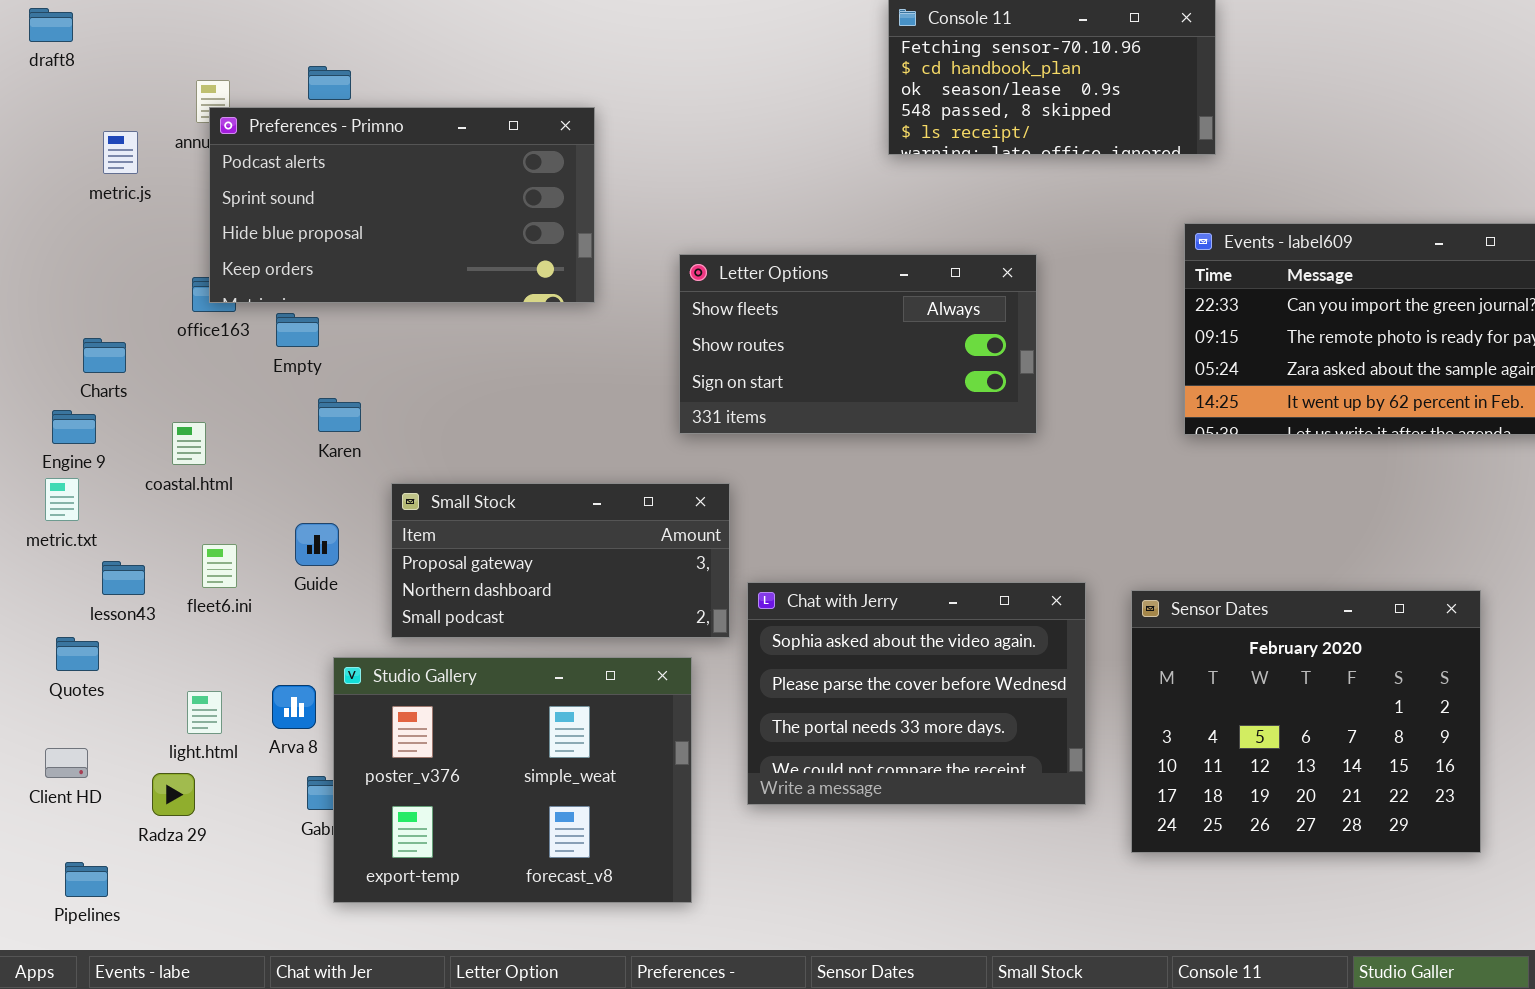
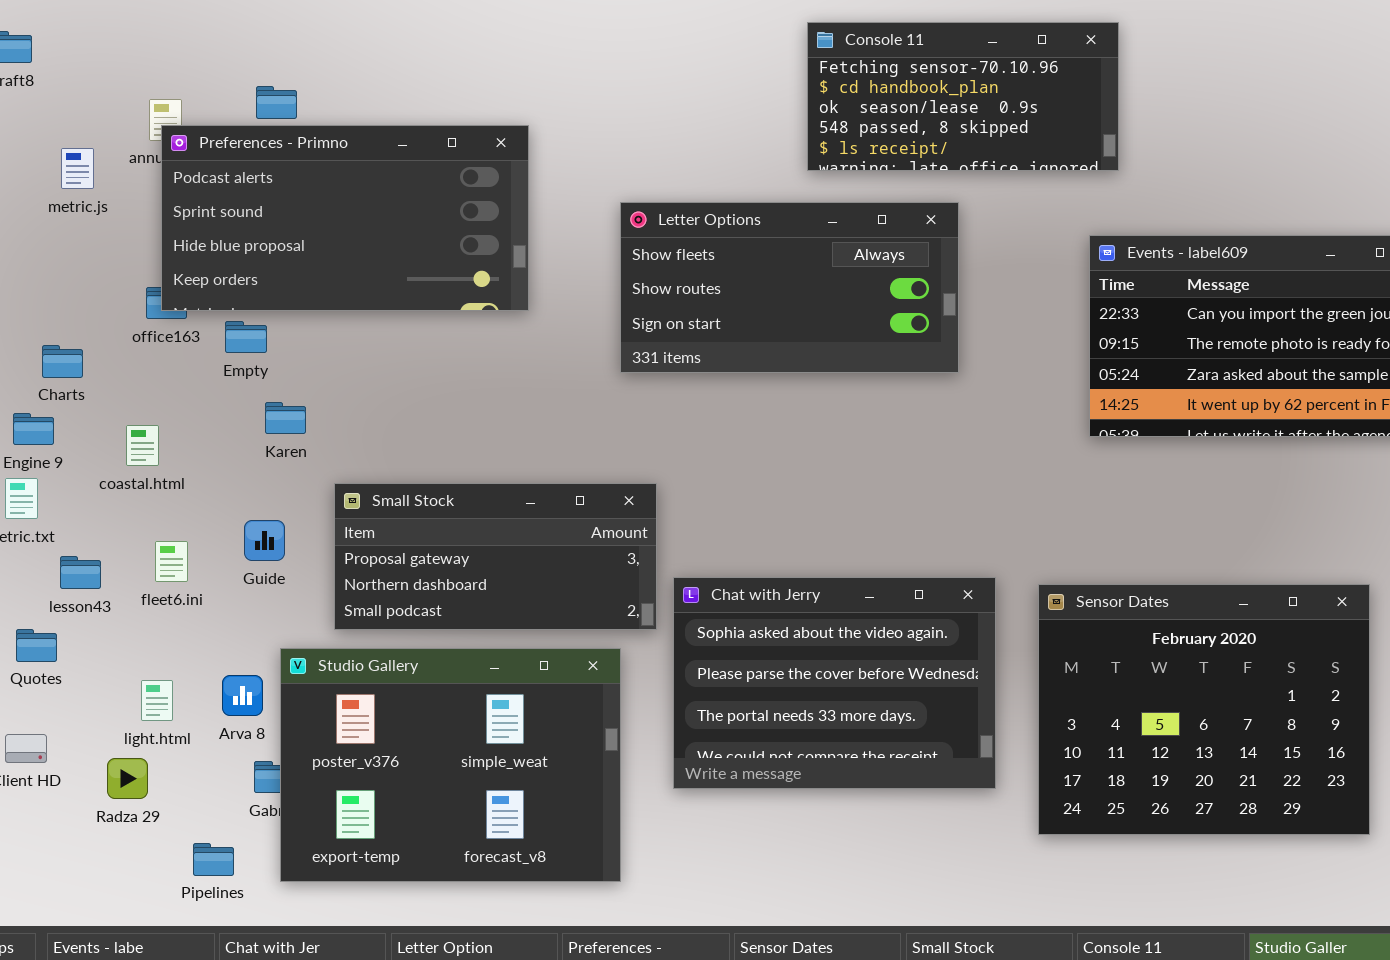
Letter Options: [679,254,1037,434] -> [620,202,959,373], moved
Pipelines: [65,862,108,897] -> [193,843,234,876], moved

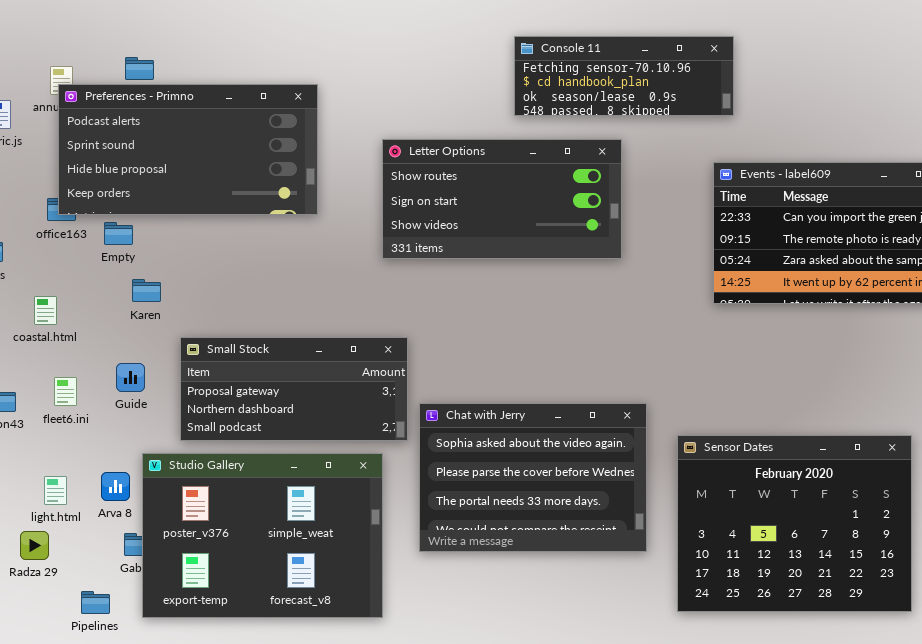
Console 11: [807,22,1119,171] -> [514,36,734,116], resized
Letter Options: [620,202,959,373] -> [382,139,622,259], scrolled down 1 row
Sensor Dates: [1038,584,1370,835] -> [677,435,912,612], moved

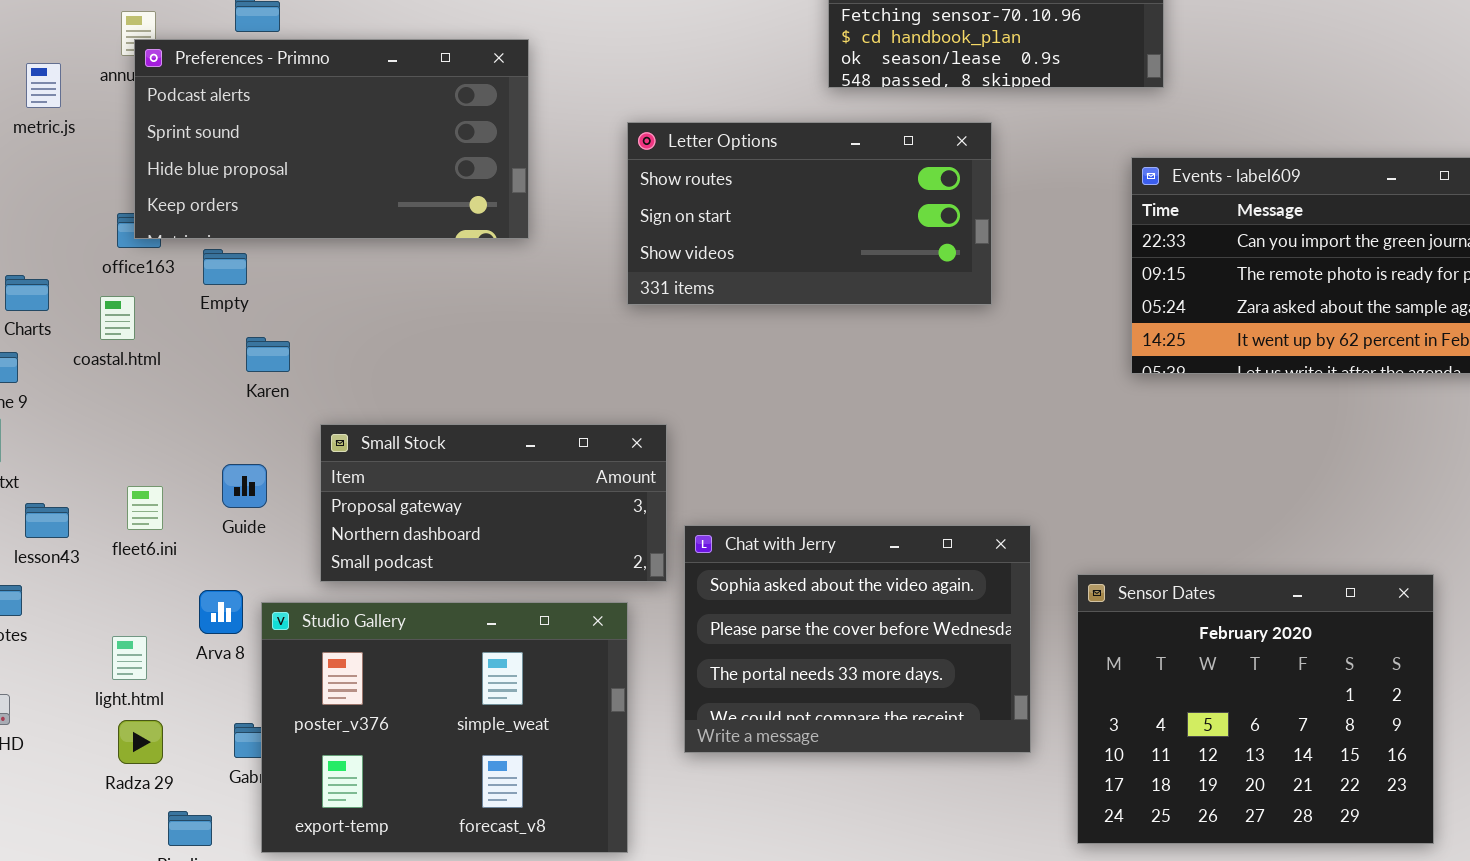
coastal.html: [34,296,57,325] -> [100,296,135,340], moved
Arva 8: [101,472,130,501] -> [199,590,243,634], moved
Radza 29: [20,531,49,560] -> [118,720,163,764], moved

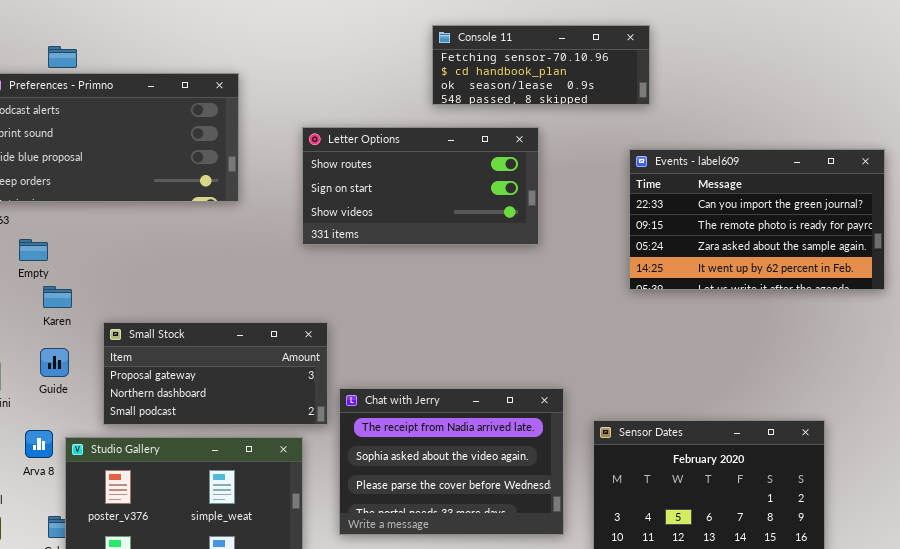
Empty: [203,249,247,285] -> [19,239,48,261], moved
Karen: [246,337,290,372] -> [43,286,72,308], moved
Chat with Jerry: [684,525,1031,753] -> [339,388,564,535], scrolled up 1 row

